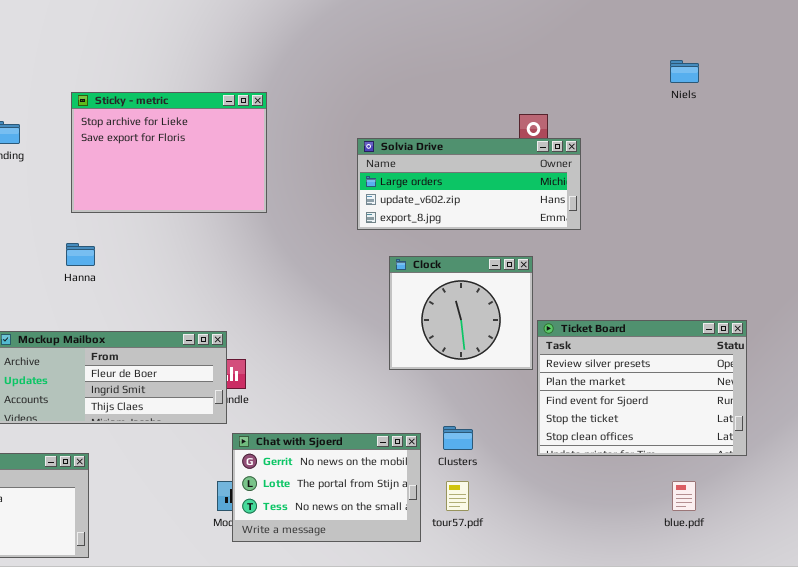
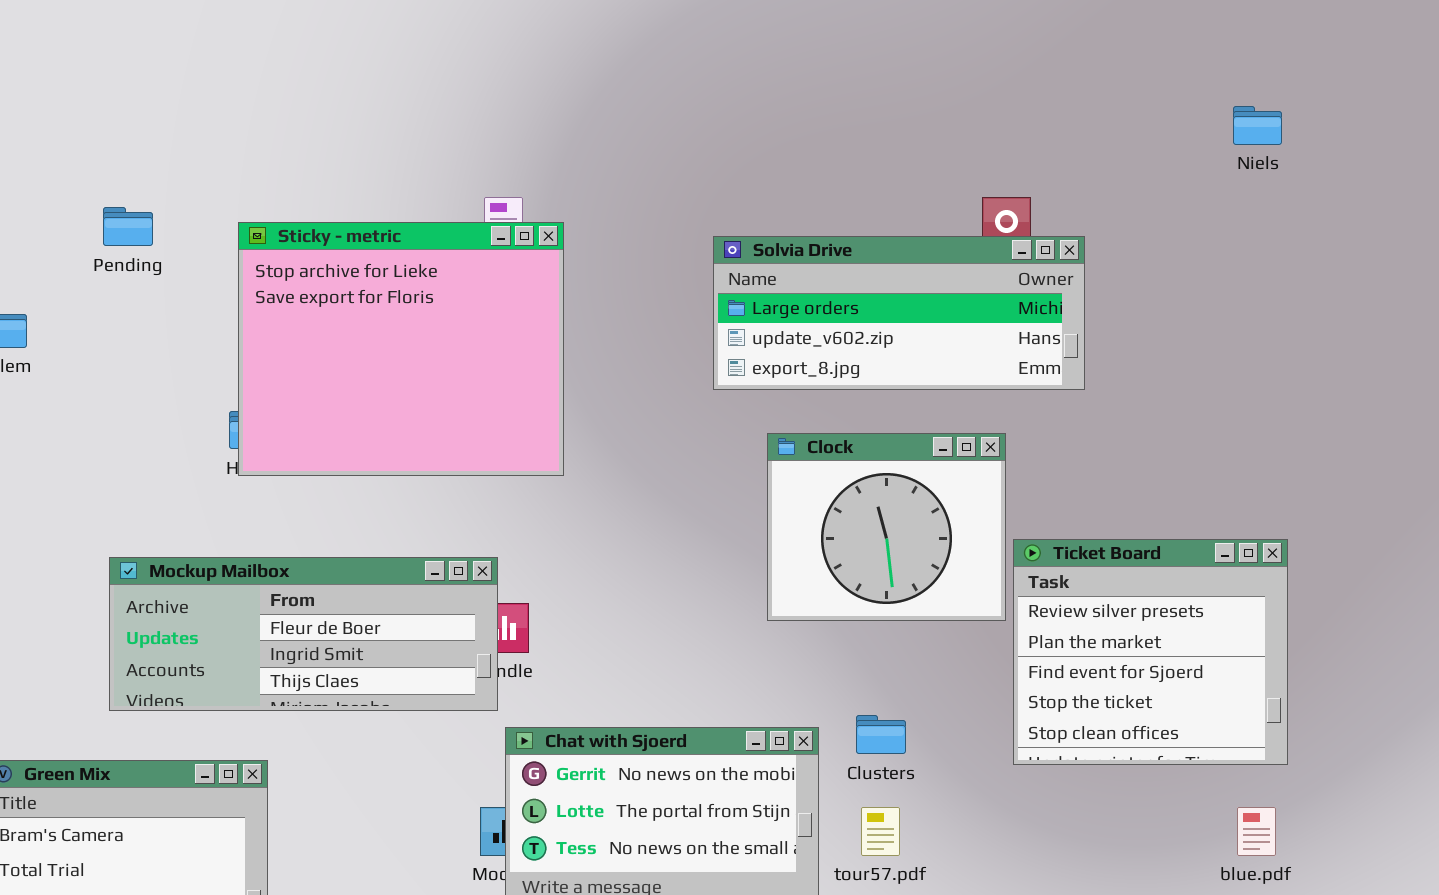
Sticky - metric: [71,92,267,213] -> [238,222,564,476], moved, resized
Ticket Board: [537,320,747,456] -> [1013,539,1288,765], resized

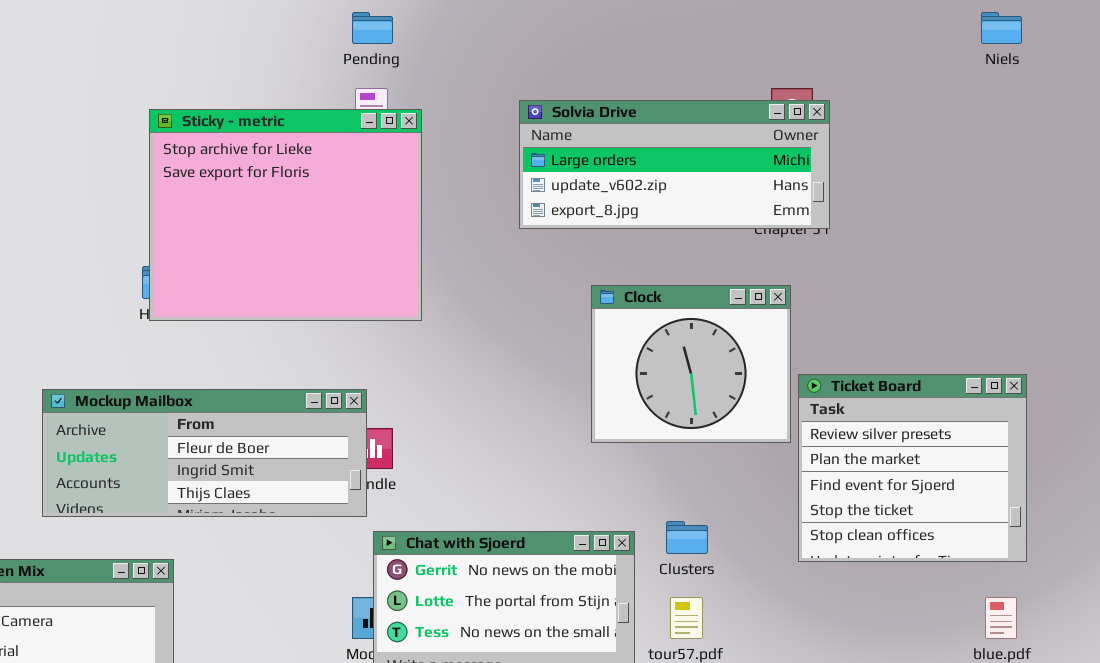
Pending: [103,207,153,246] -> [352,12,393,44], moved
Solvia Drive: [713,236,1085,390] -> [519,100,830,229], moved

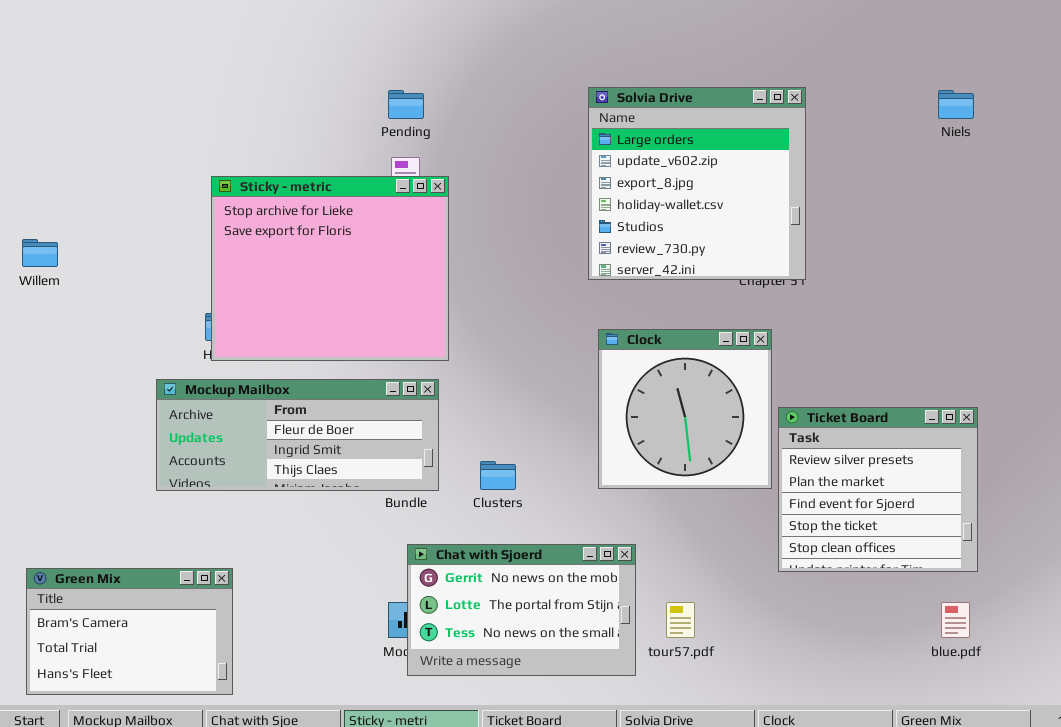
Solvia Drive: [519,100,830,229] -> [588,87,806,280], resized
Clock: [591,285,791,443] -> [598,329,772,489], resized
Mockup Mailbox: [42,389,367,517] -> [156,379,439,491], moved
Clusters: [666,521,708,554] -> [480,461,516,490], moved

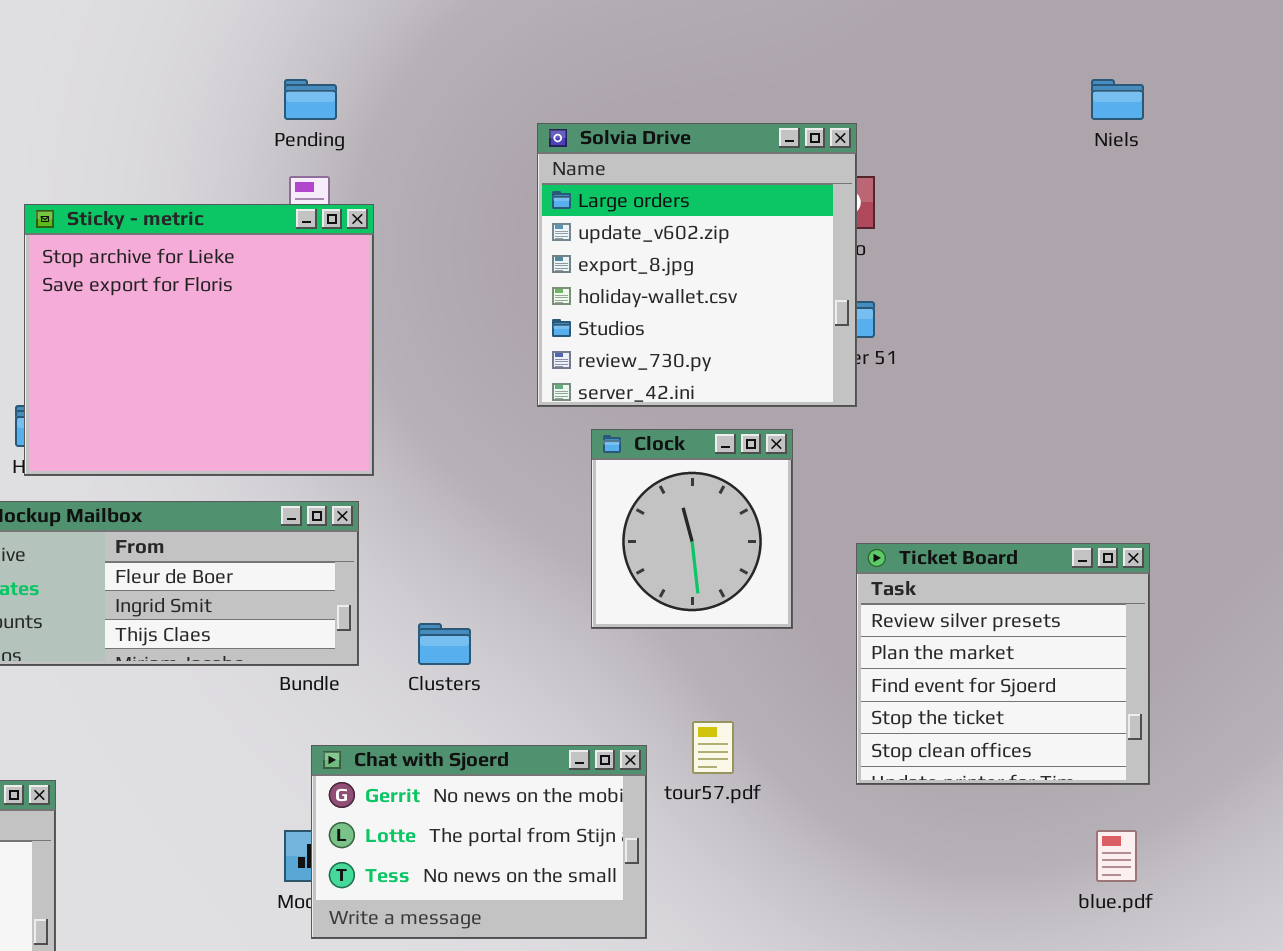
Solvia Drive: [588,87,806,280] -> [537,123,857,407], moved
Clock: [598,329,772,489] -> [591,429,793,629], resized
tour57.pdf: [666,602,695,638] -> [692,721,734,774], moved

